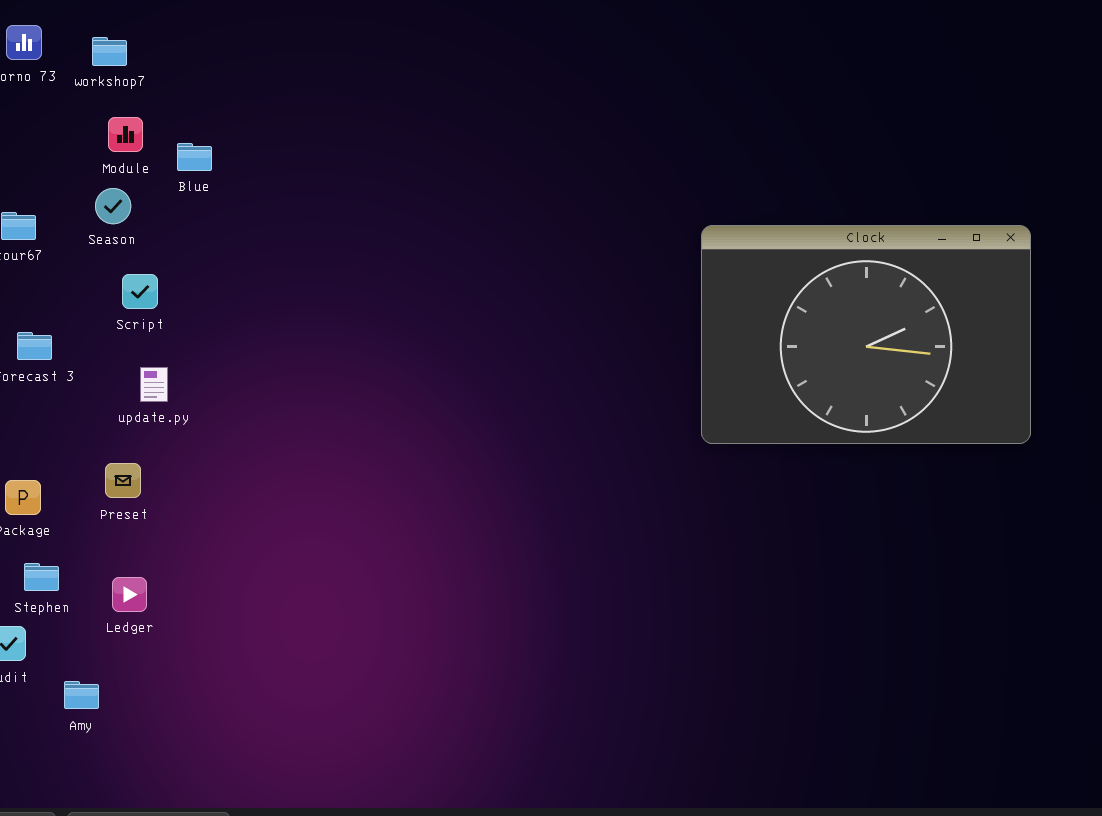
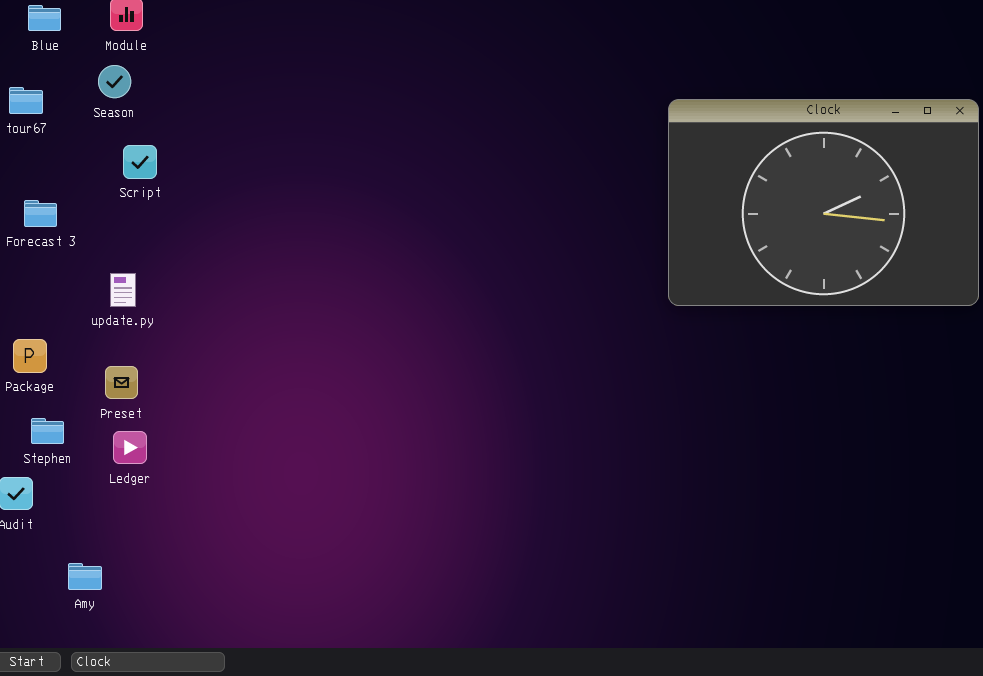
Blue: [177,143,212,171] -> [28,5,61,31], moved
update.py: [140,367,168,402] -> [110,273,136,307], moved
Preset: [105,463,141,498] -> [105,366,138,399], moved
Amy: [64,681,99,709] -> [68,563,102,590], moved

